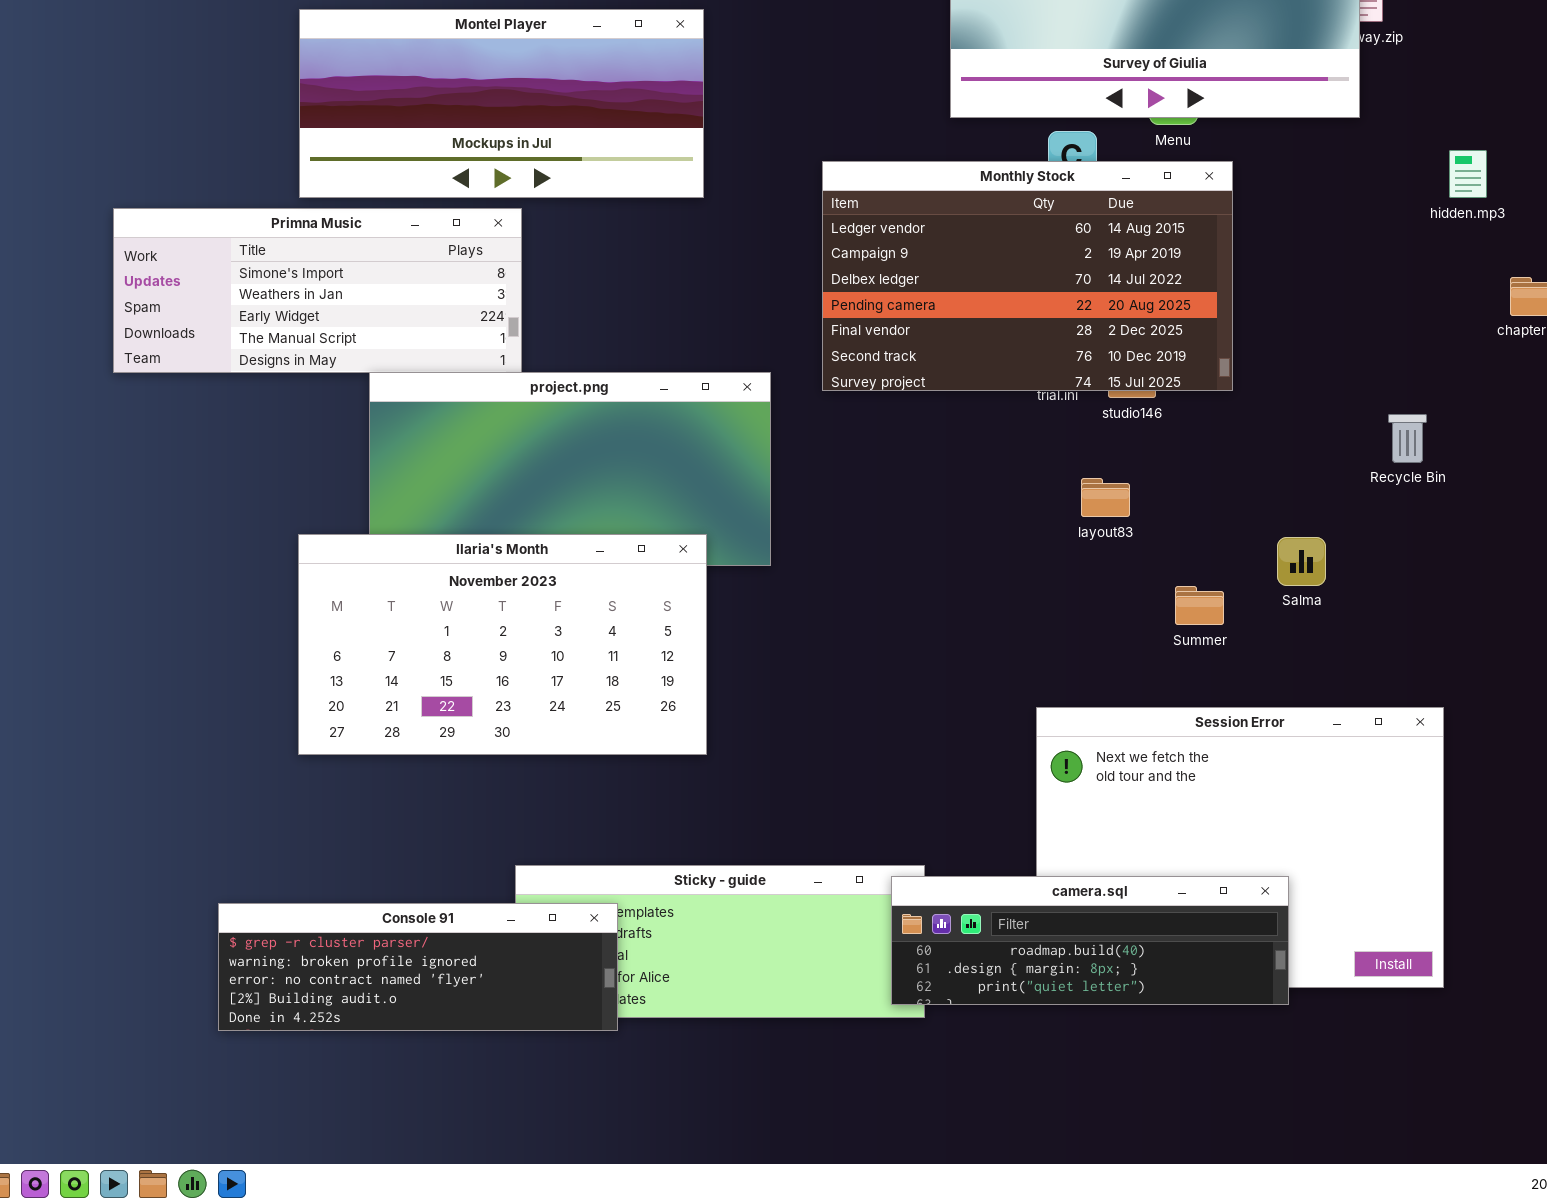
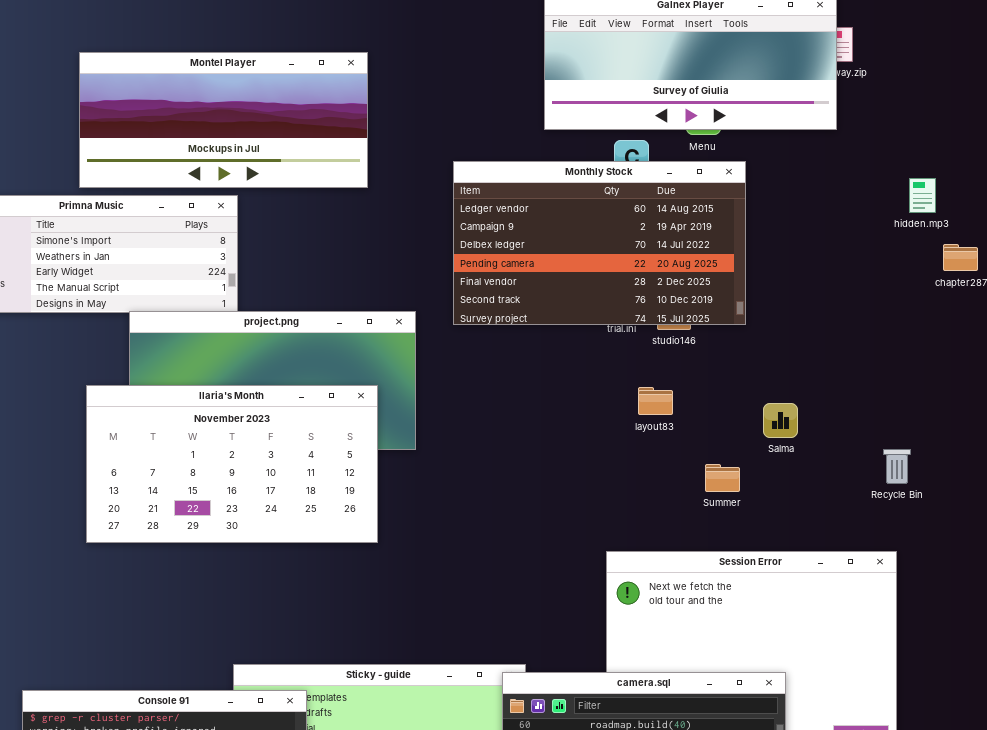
hidden.mp3: [1449,150,1487,198] -> [909,178,936,213], moved
Recycle Bin: [1388,414,1427,463] -> [883,449,911,484], moved
Ilaria's Month: [298,534,707,755] -> [86,385,378,543], moved
Salma: [1277,537,1326,586] -> [763,403,798,438], moved

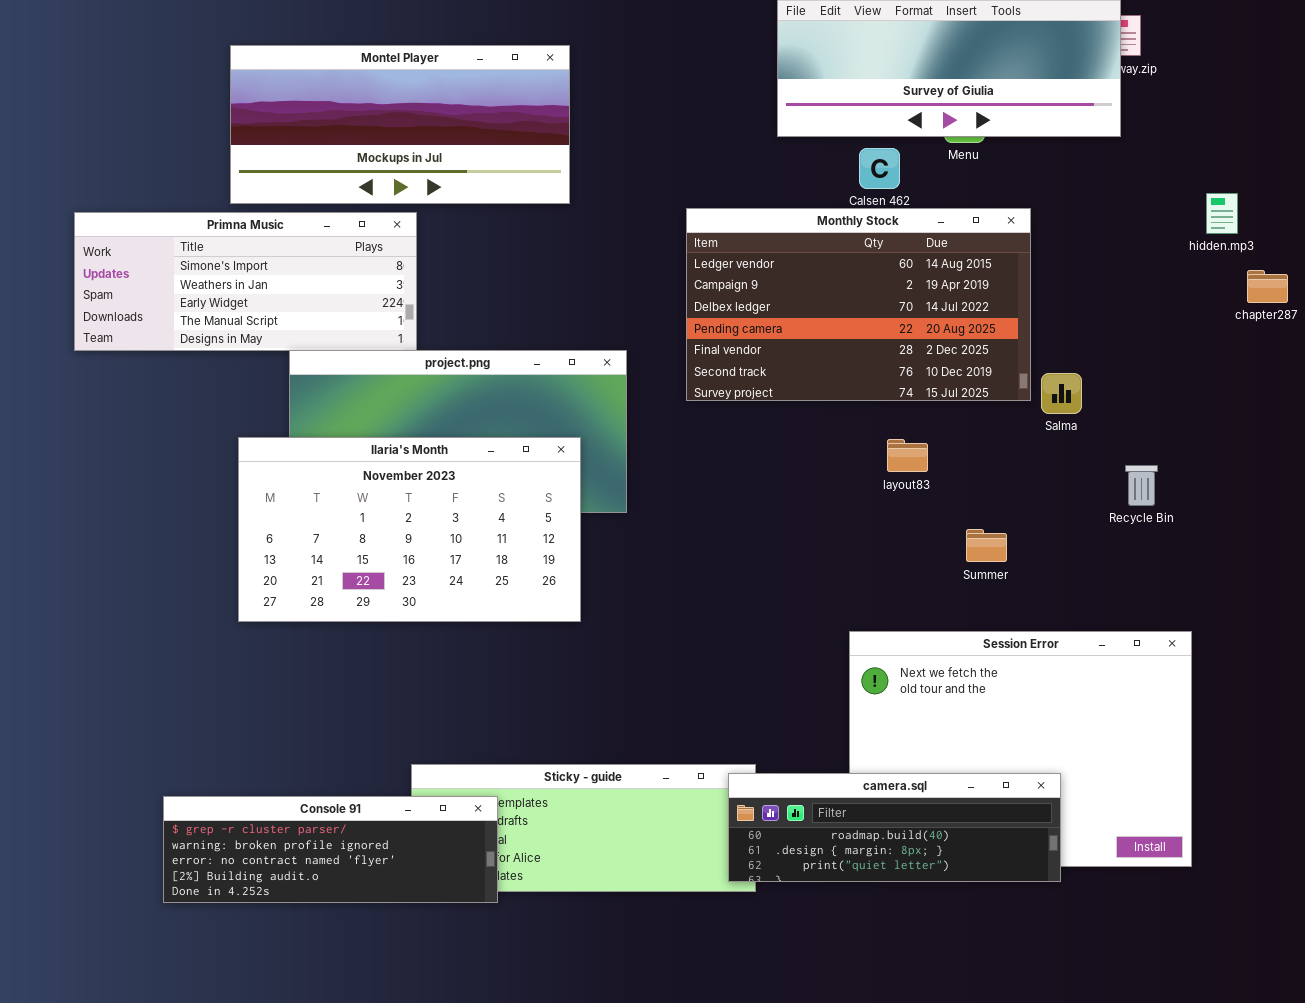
Monthly Stock: [453,161,746,325] -> [686,208,1031,401], moved
Salma: [763,403,798,438] -> [1041,373,1082,414], moved
Recycle Bin: [883,449,911,484] -> [1125,465,1158,506], moved

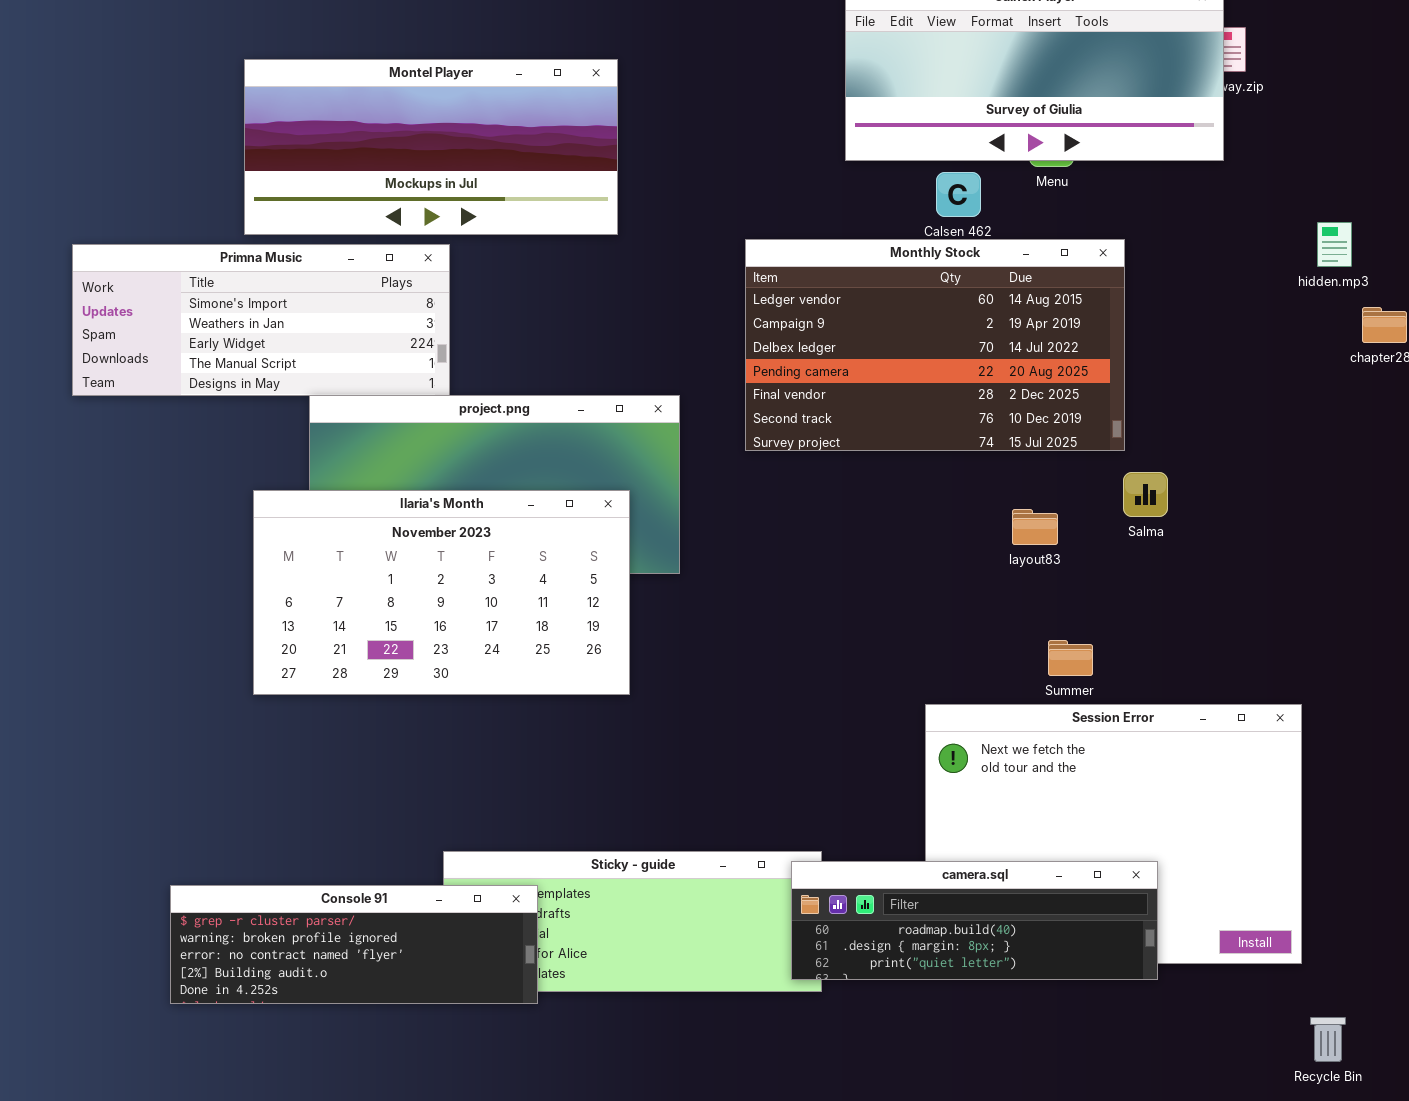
Salma: [1041,373,1082,414] -> [1123,472,1168,517], moved
layout83: [887,439,928,472] -> [1012,509,1058,545], moved
Recycle Bin: [1125,465,1158,506] -> [1310,1017,1346,1062], moved
Summer: [966,529,1007,562] -> [1048,640,1093,676], moved

